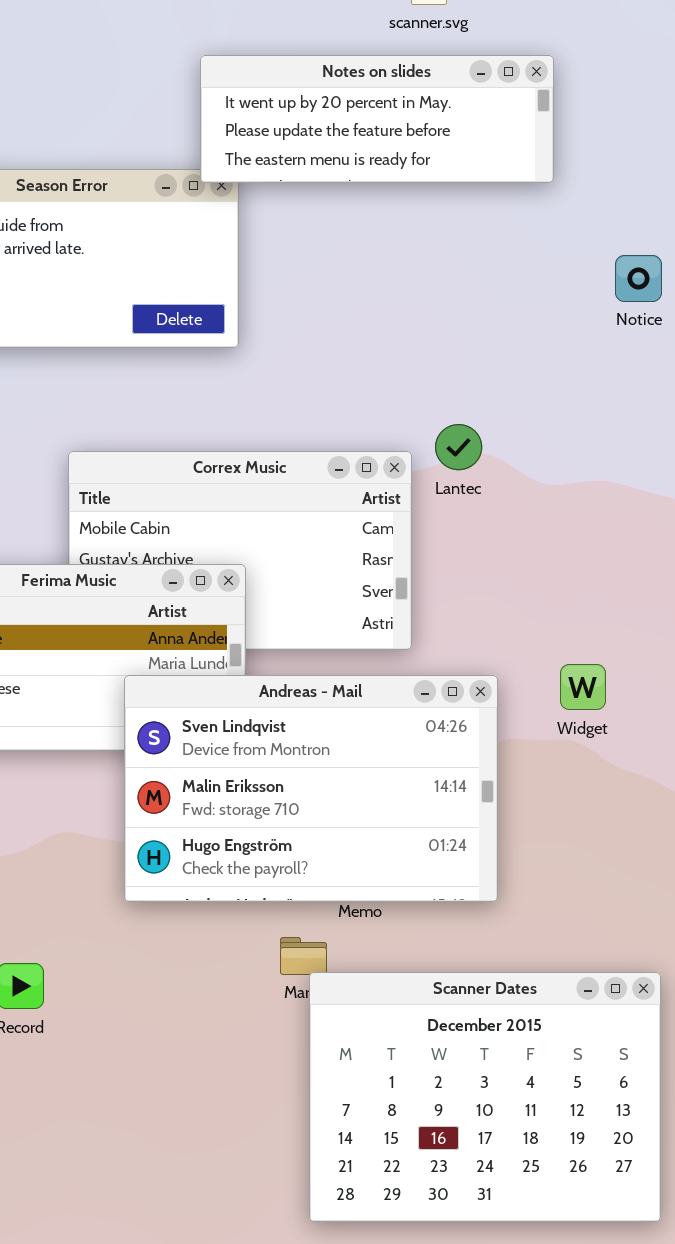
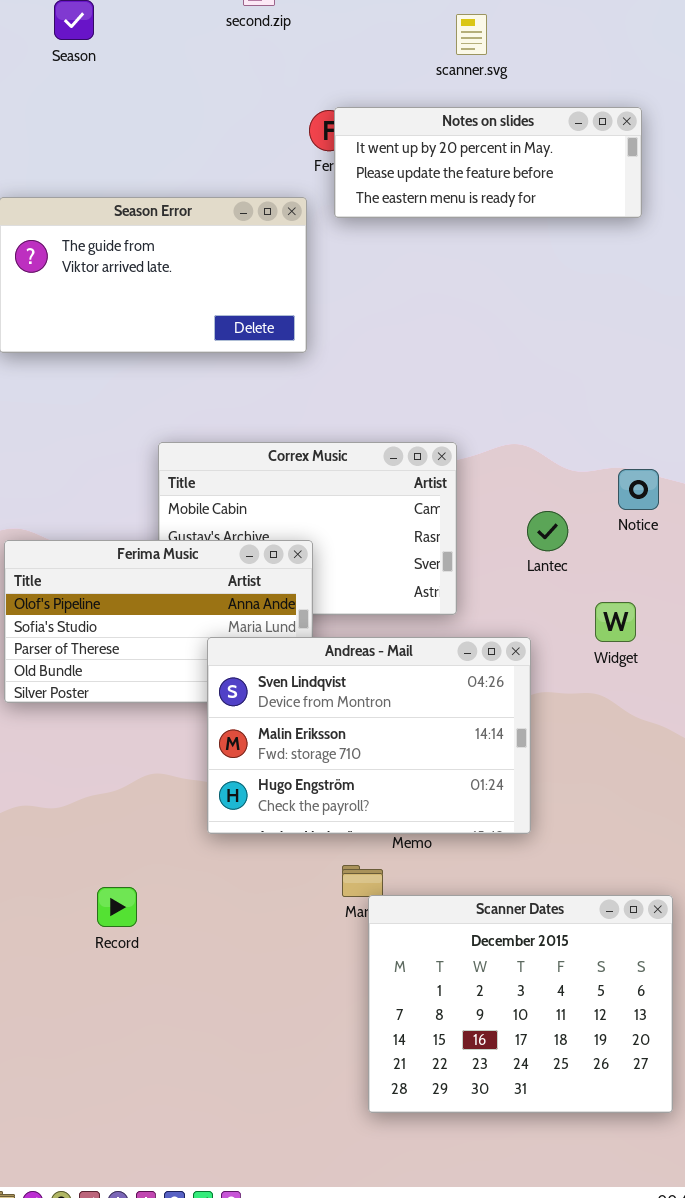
Notes on slides: [200,55,554,183] -> [334,107,642,218], moved
Notice: [615,255,662,302] -> [618,469,659,510], moved
Lantec: [435,424,482,470] -> [527,511,568,551], moved
Widget: [560,664,606,710] -> [595,602,636,642], moved

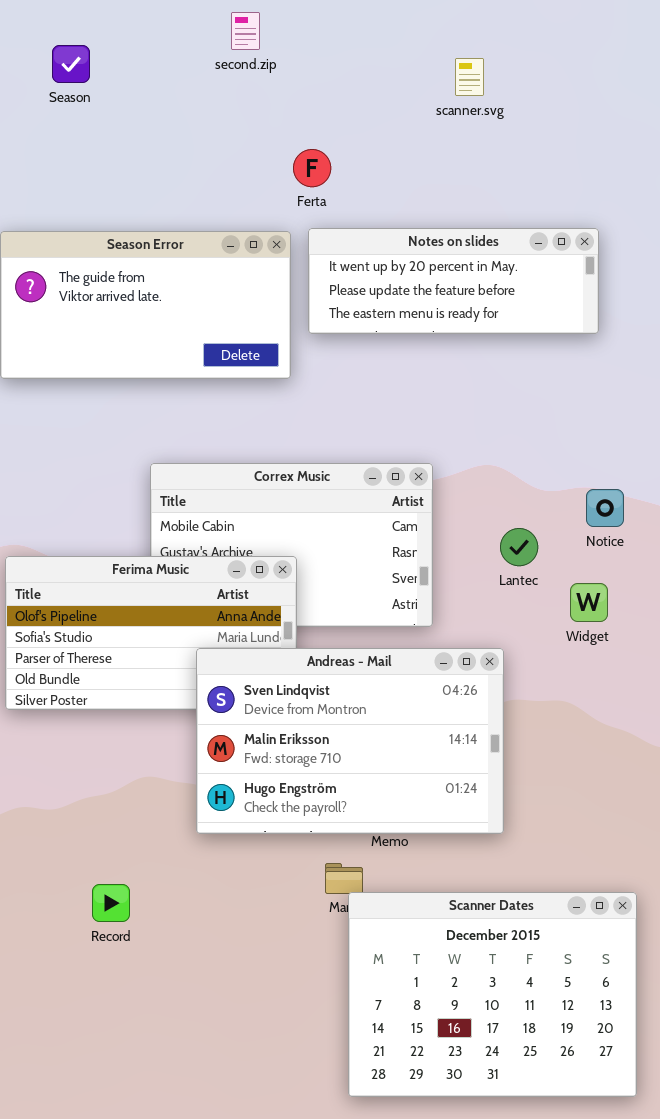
scanner.svg: [456,14,487,55] -> [455,58,484,96], moved
Notes on slides: [334,107,642,218] -> [308,228,599,334], moved
Widget: [595,602,636,642] -> [570,583,608,622], moved

